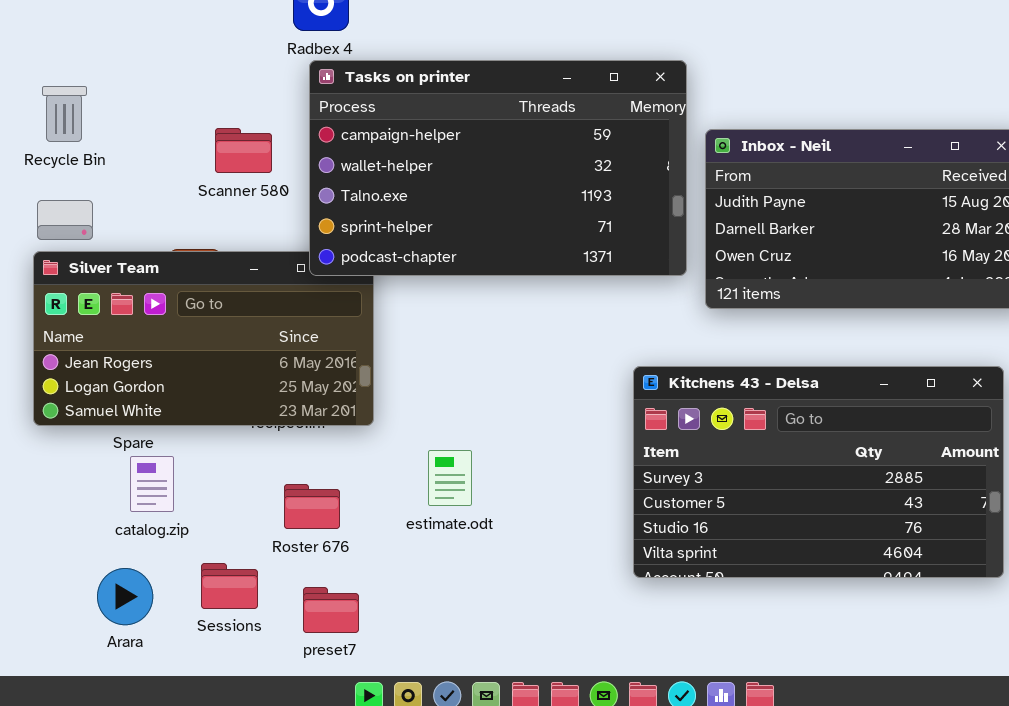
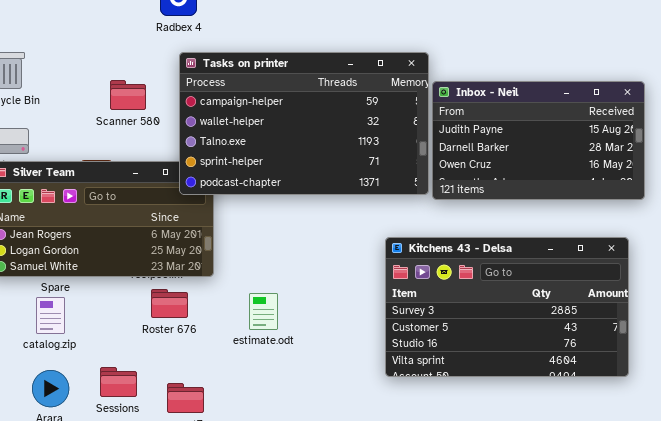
Tasks on printer: [309,60,687,276] -> [179,52,429,195], moved
catalog.zip: [130,456,174,512] -> [36,297,65,334], moved
Roster 676: [284,484,340,529] -> [151,289,188,318], moved

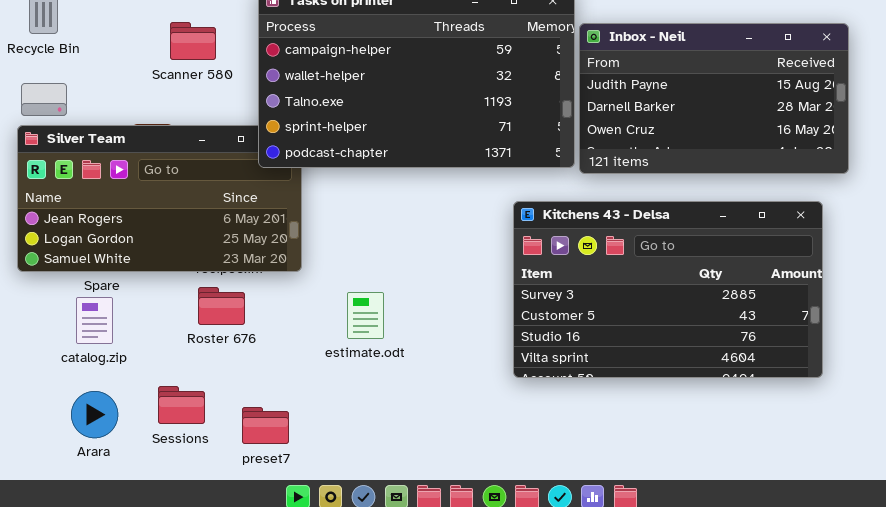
Kitchens 43 - Delsa: [385,237,629,377] -> [513,201,823,378], moved
Roster 676: [151,289,188,318] -> [198,287,245,325], moved

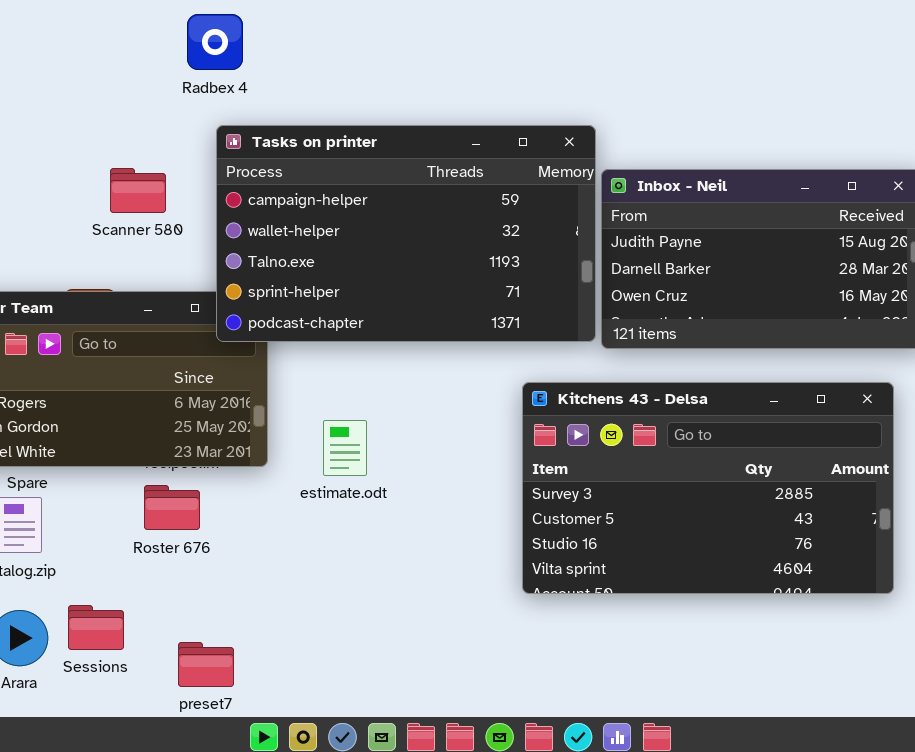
estimate.odt: [347,292,384,339] -> [323,420,367,476], moved
Sessions: [158,386,205,424] -> [68,605,124,650], moved
preset7: [242,407,289,444] -> [178,642,234,687], moved

